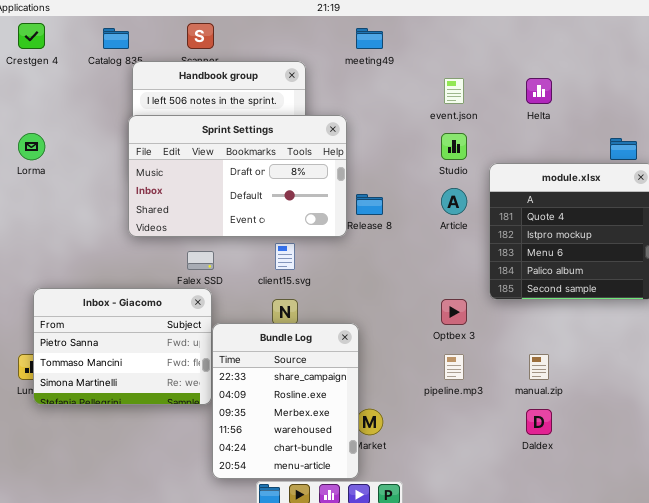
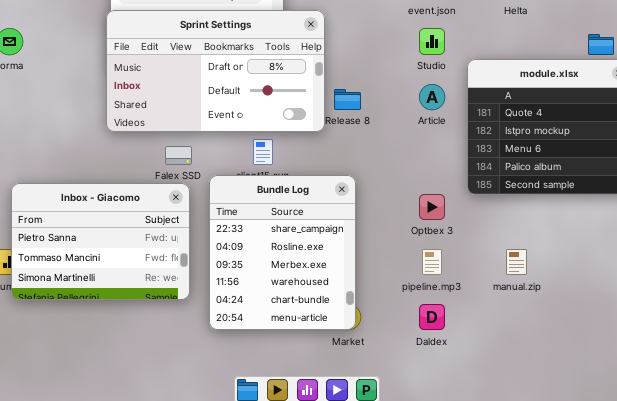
Bundle Log: [212,323,359,479] -> [209,175,356,330], moved
Daldex: [526,409,552,435] -> [419,304,445,330], moved

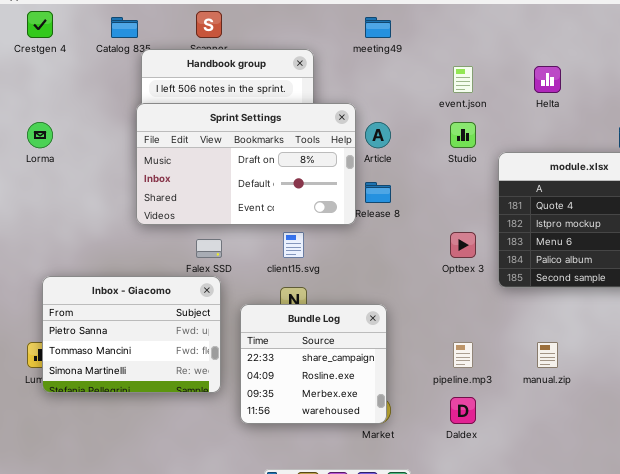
Article: [419,84,445,110] -> [365,122,391,148], moved
Bundle Log: [209,175,356,330] -> [240,304,387,424], resized
Optbex 3: [419,194,445,220] -> [450,232,476,258], moved

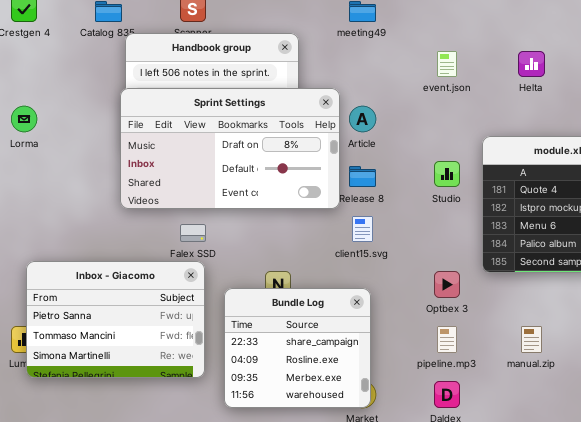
Studio: [450,122,476,148] -> [434,161,460,187], moved
client15.svg: [283,232,304,258] -> [352,216,373,242], moved
Optbex 3: [450,232,476,258] -> [434,271,460,298], moved

